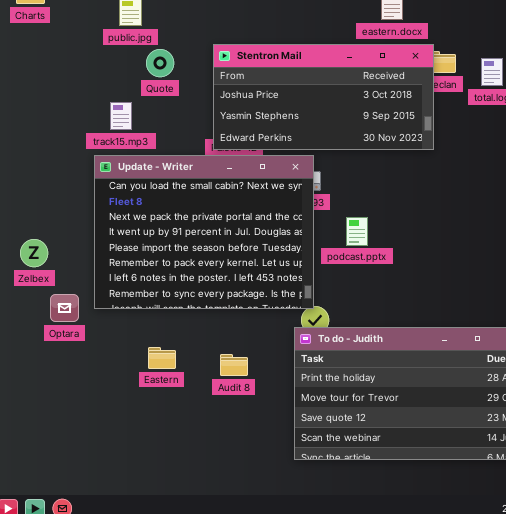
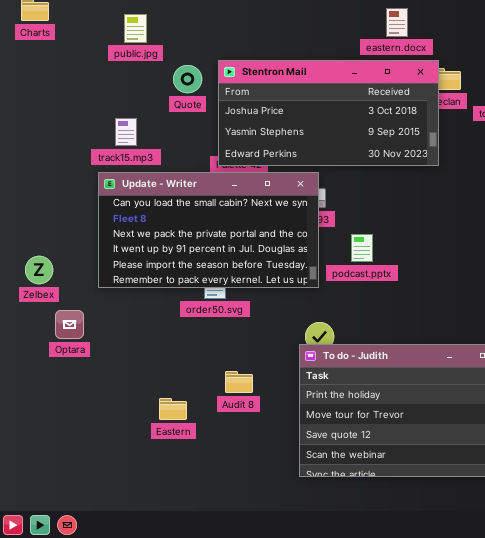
Quote: [146,49,174,77] -> [173,65,202,93], moved
Update - Writer: [94,155,314,309] -> [98,172,319,288], resized
Eastern: [148,347,176,369] -> [159,398,187,420], moved

